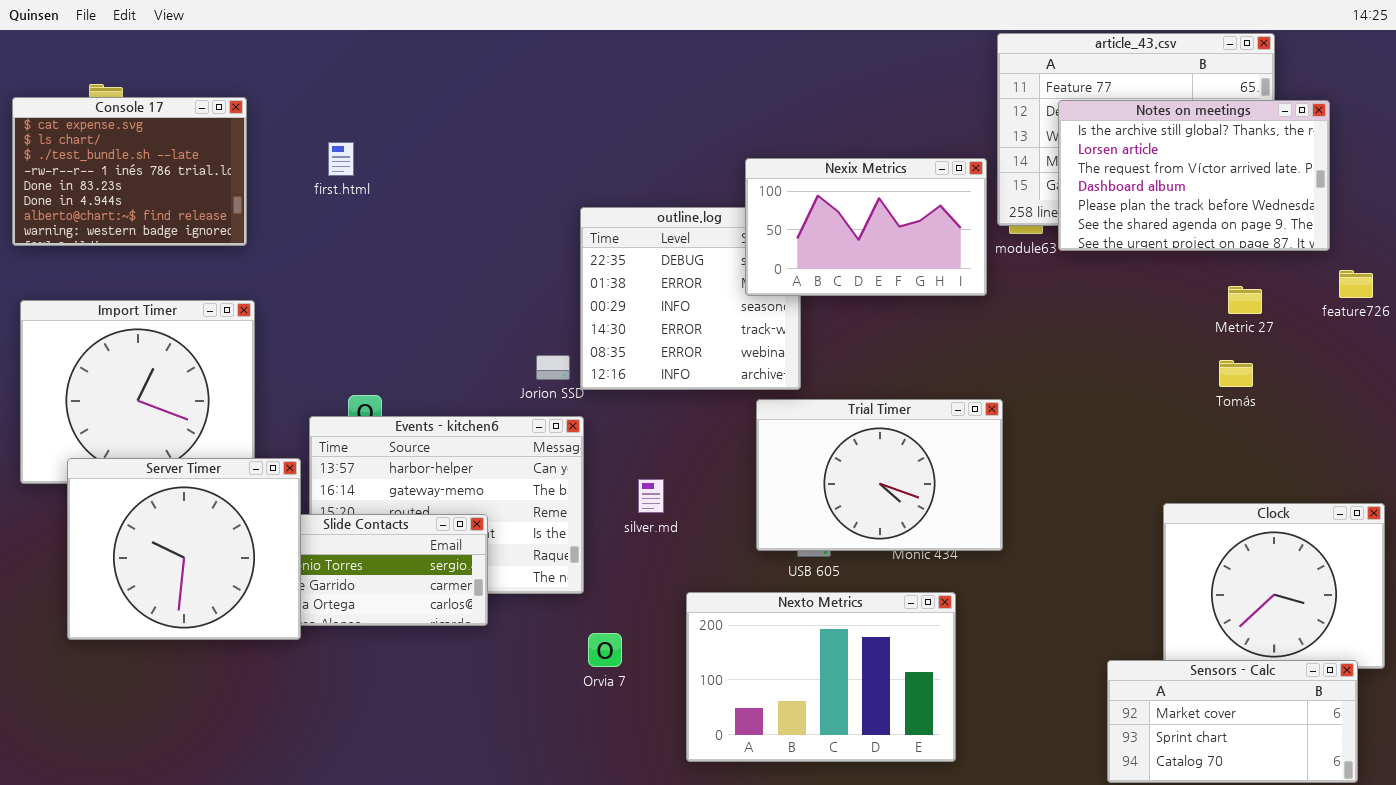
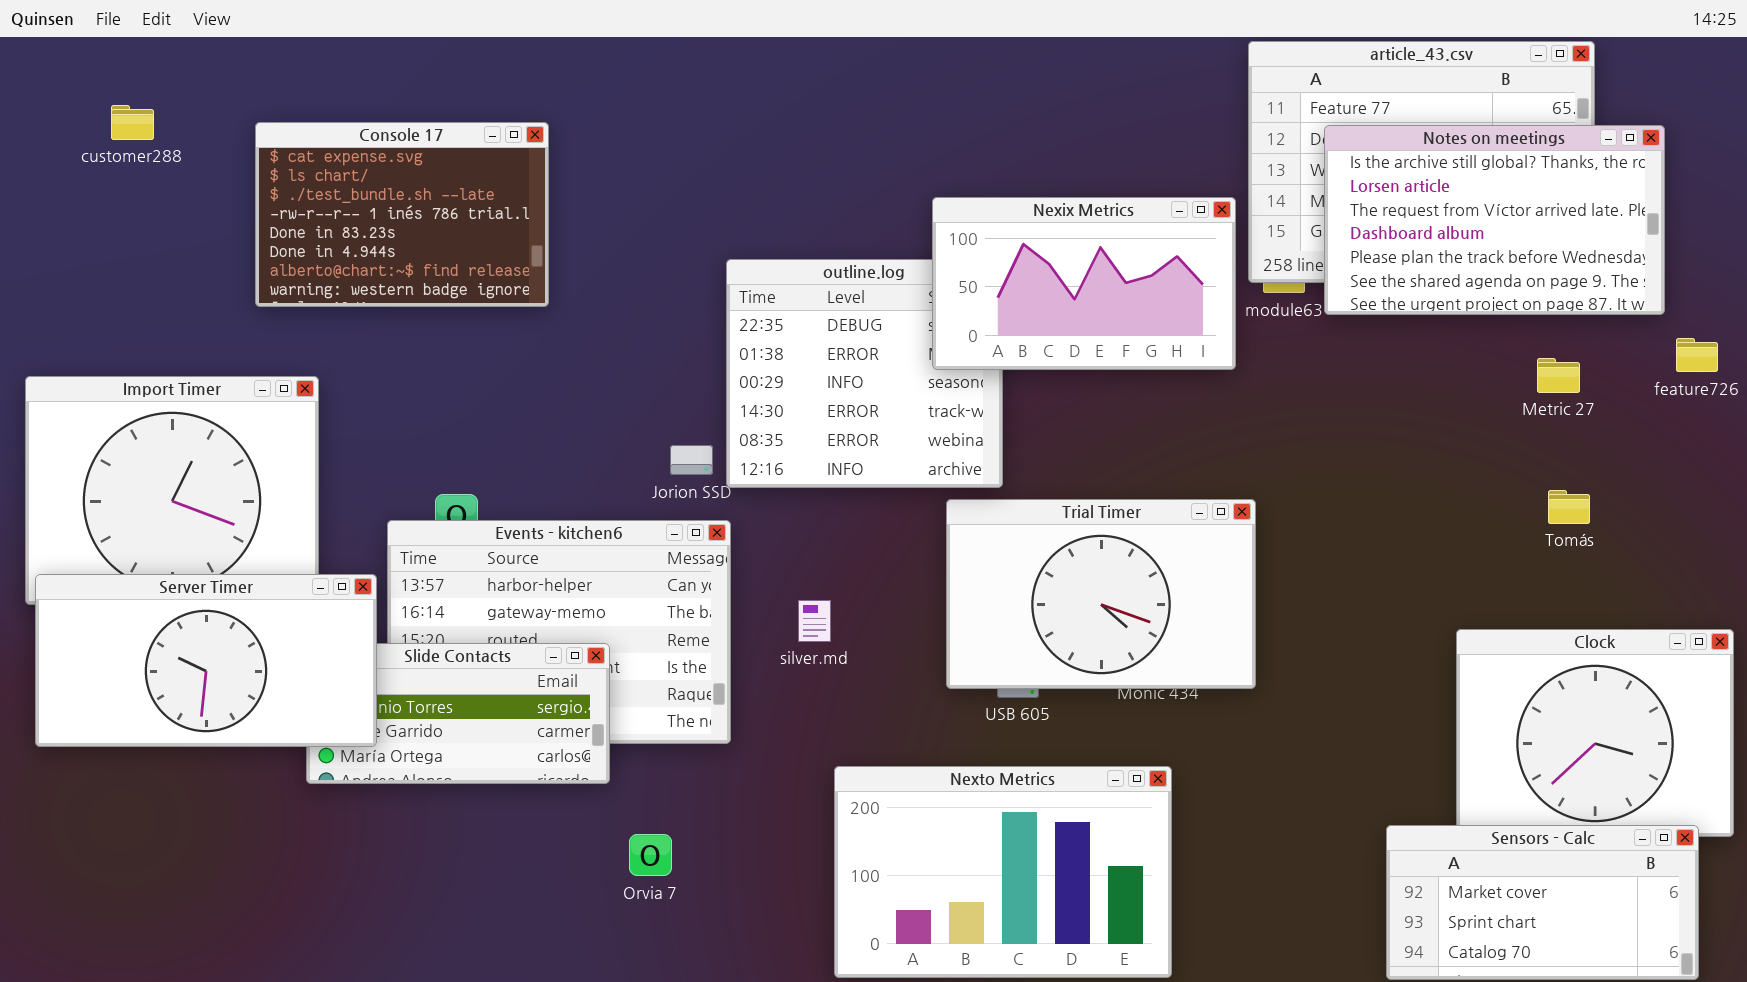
Console 17: [12,97,247,246] -> [255,122,549,307], moved
Tomás: [1219,360,1253,387] -> [1548,490,1590,524], moved
Server Timer: [67,458,301,640] -> [35,574,377,747], resized
Nexto Metrics: [686,592,956,762] -> [834,766,1172,978], moved
Orvia 7: [588,633,622,667] -> [629,834,672,876], moved

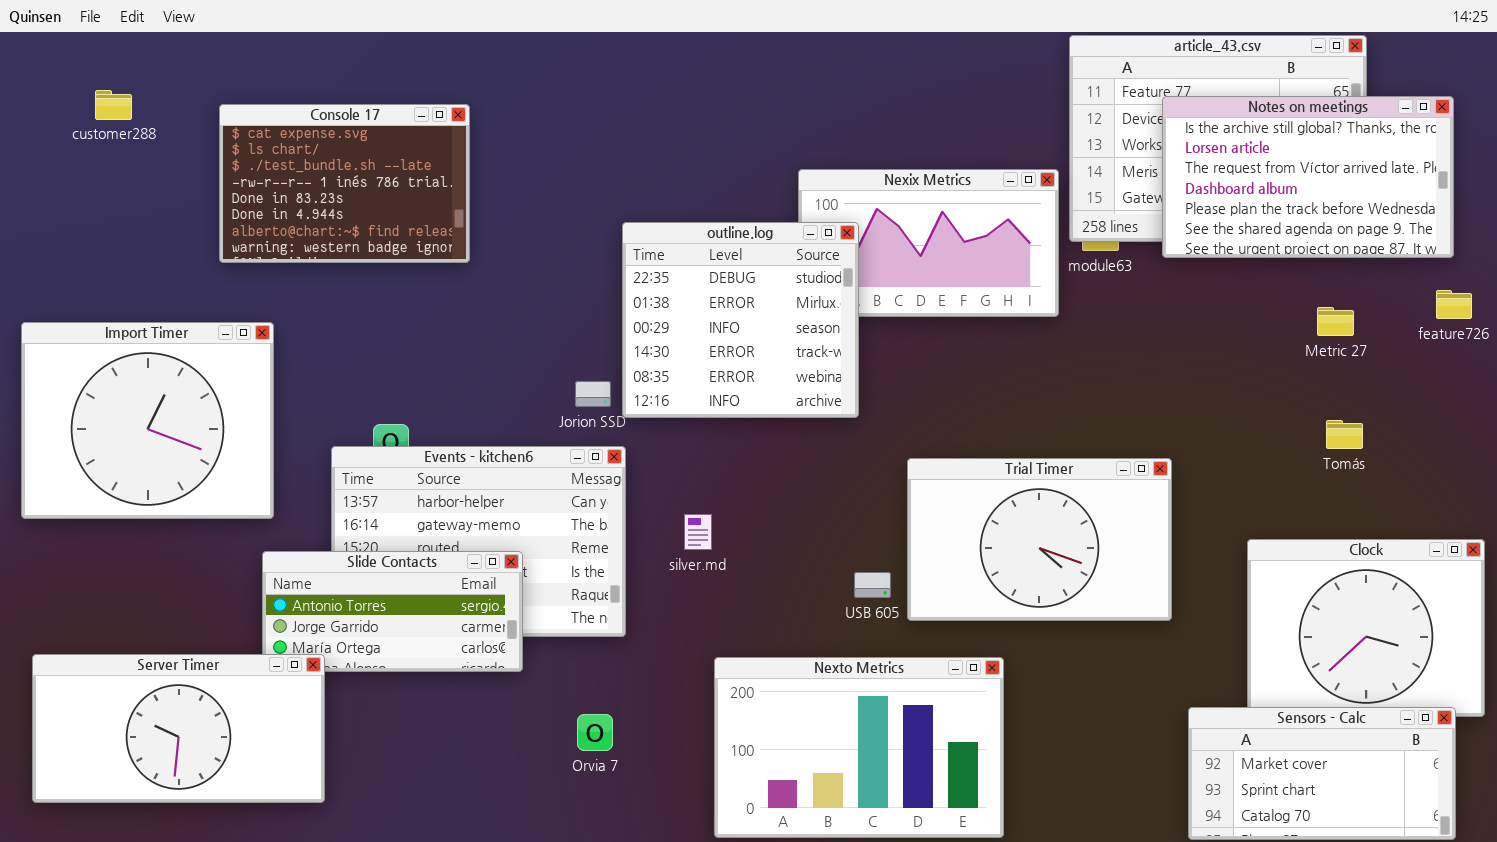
Notes on meetings: [1324,125,1665,315] -> [1162,96,1454,258], moved
outline.log: [726,259,1003,488] -> [622,222,859,418], raised
Trial Timer: [946,499,1256,689] -> [907,458,1172,621], moved
Server Timer: [35,574,377,747] -> [32,654,325,803], moved
Orvia 7: [629,834,672,876] -> [577,714,613,751], moved

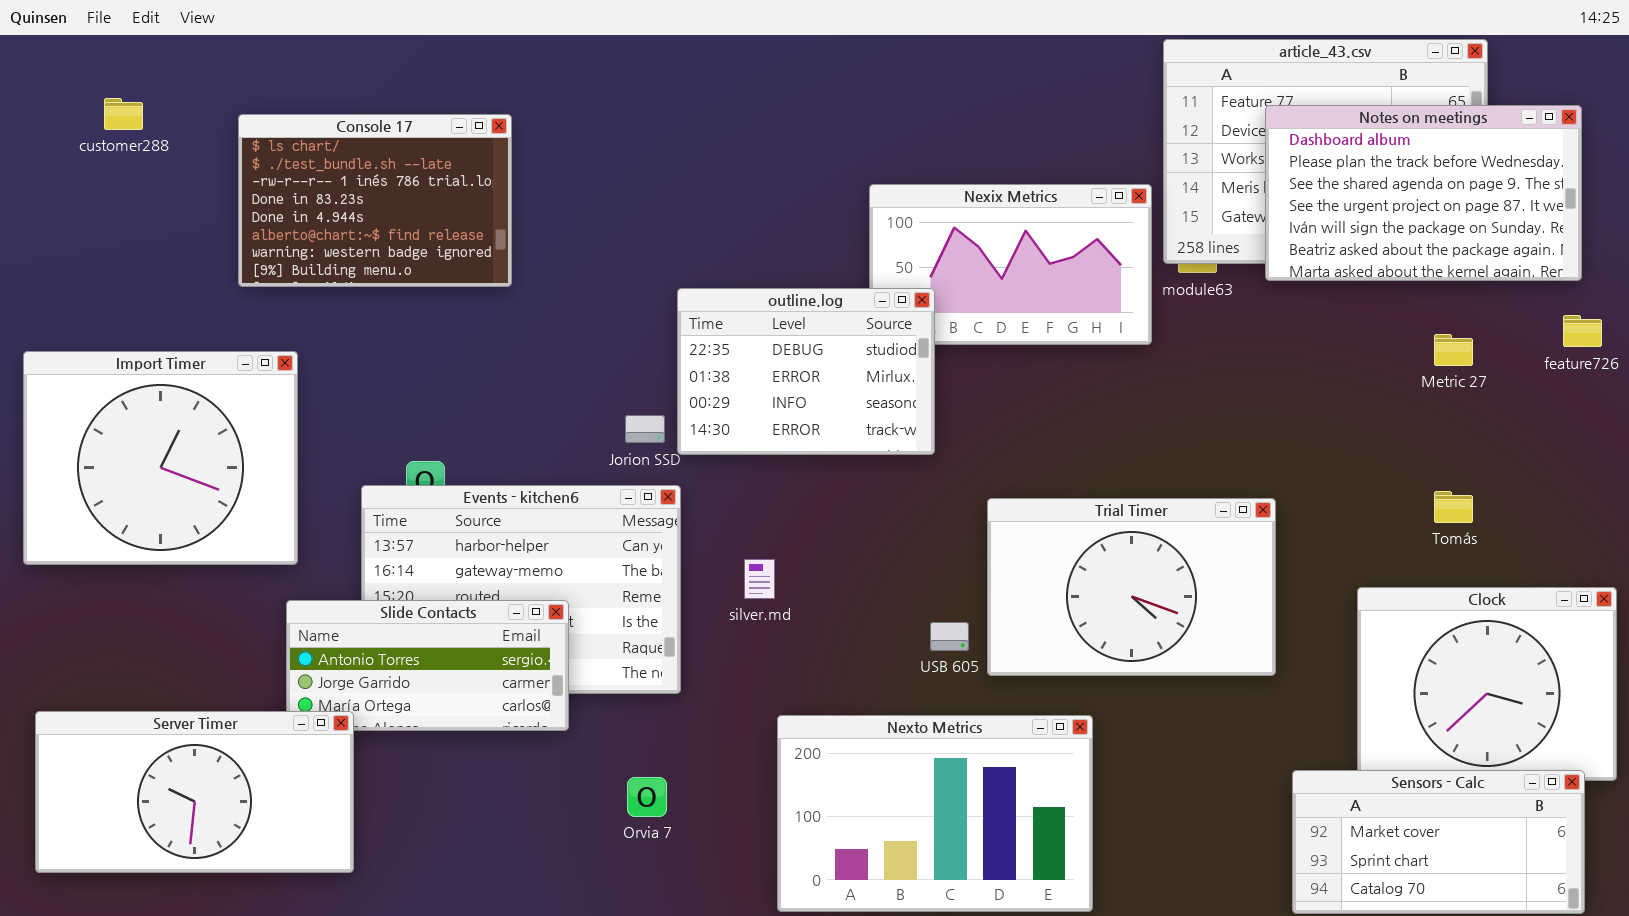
Notes on meetings: [1162,96,1454,258] -> [1265,105,1582,281], scrolled down 3 rows
Console 17: [219,104,470,263] -> [238,114,512,287], scrolled down 1 row
outline.log: [622,222,859,418] -> [677,288,935,455], resized
Tomás: [1326,420,1363,449] -> [1434,491,1473,523], moved

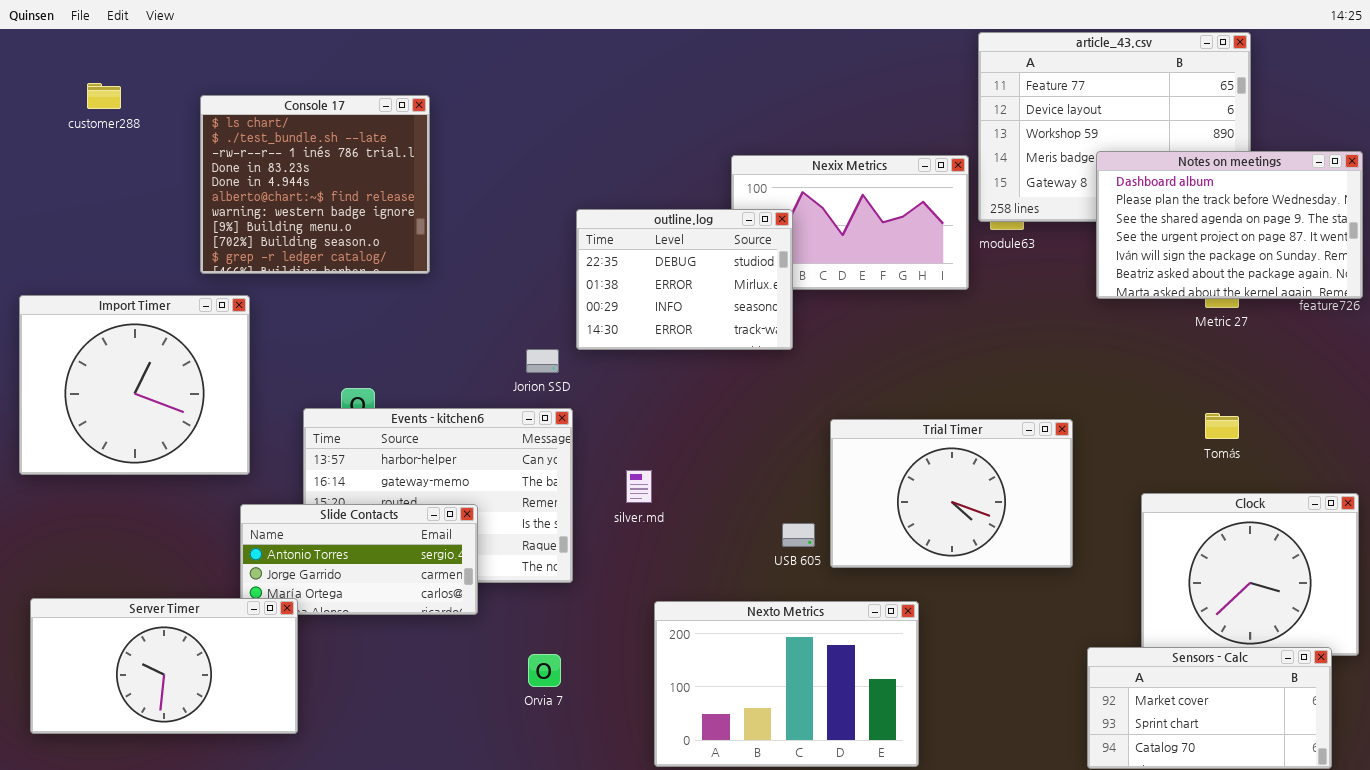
Notes on meetings: [1265,105,1582,281] -> [1096,151,1363,299], moved
Console 17: [238,114,512,287] -> [200,95,430,274], resized
outline.log: [677,288,935,455] -> [576,209,793,350], moved

